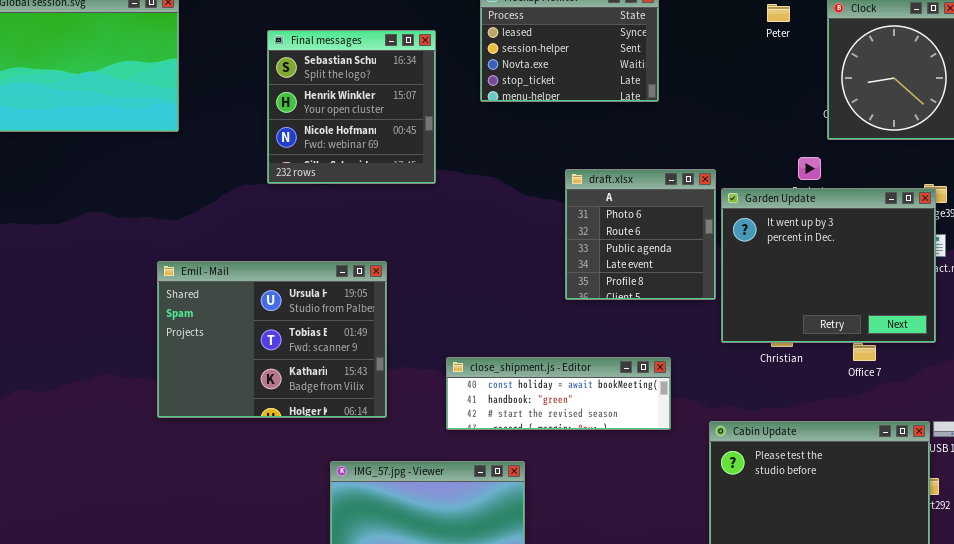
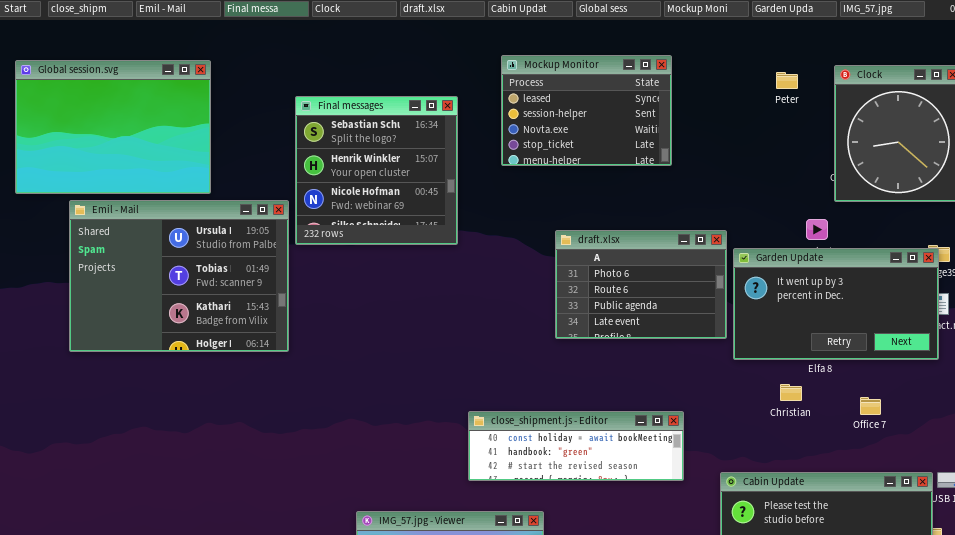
draft.xlsx: [565,169,716,300] -> [555,230,727,339], resized
Garden Update: [721,188,936,343] -> [733,248,939,360], resized
Emil - Mail: [157,261,387,418] -> [69,200,289,352], moved

